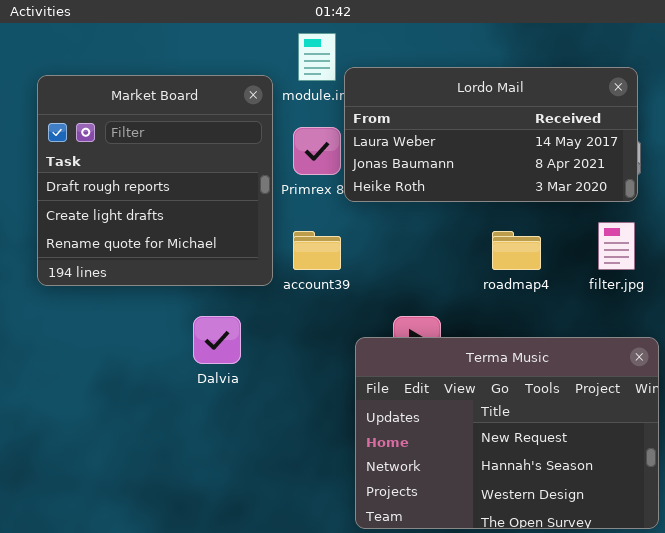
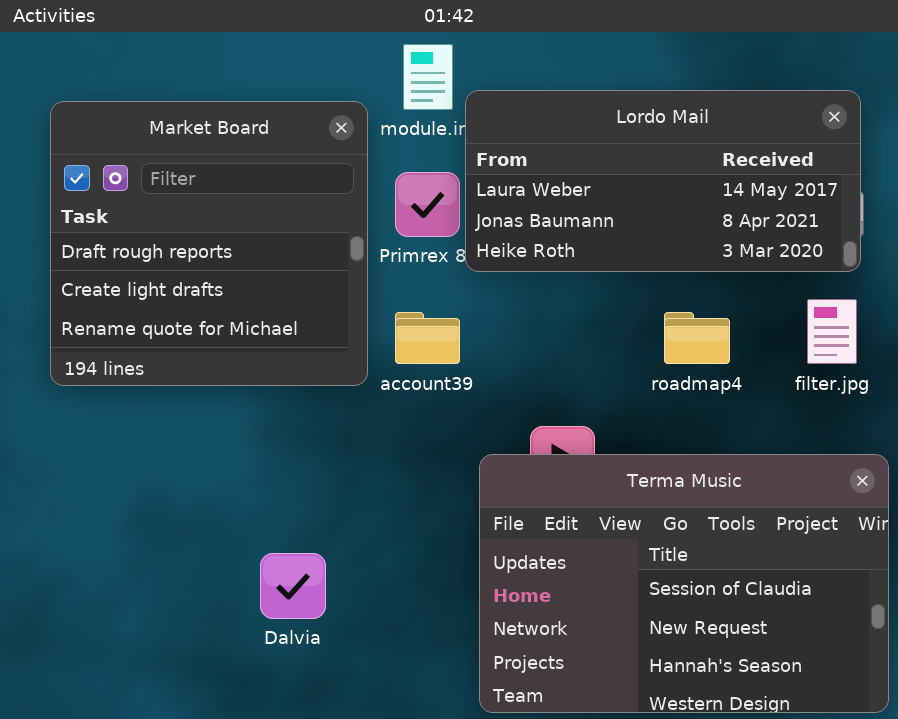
Dalvia: [193,316,241,364] -> [260,553,326,619], moved
Terma Music: [355,337,659,529] -> [479,454,889,713], scrolled up 1 row

